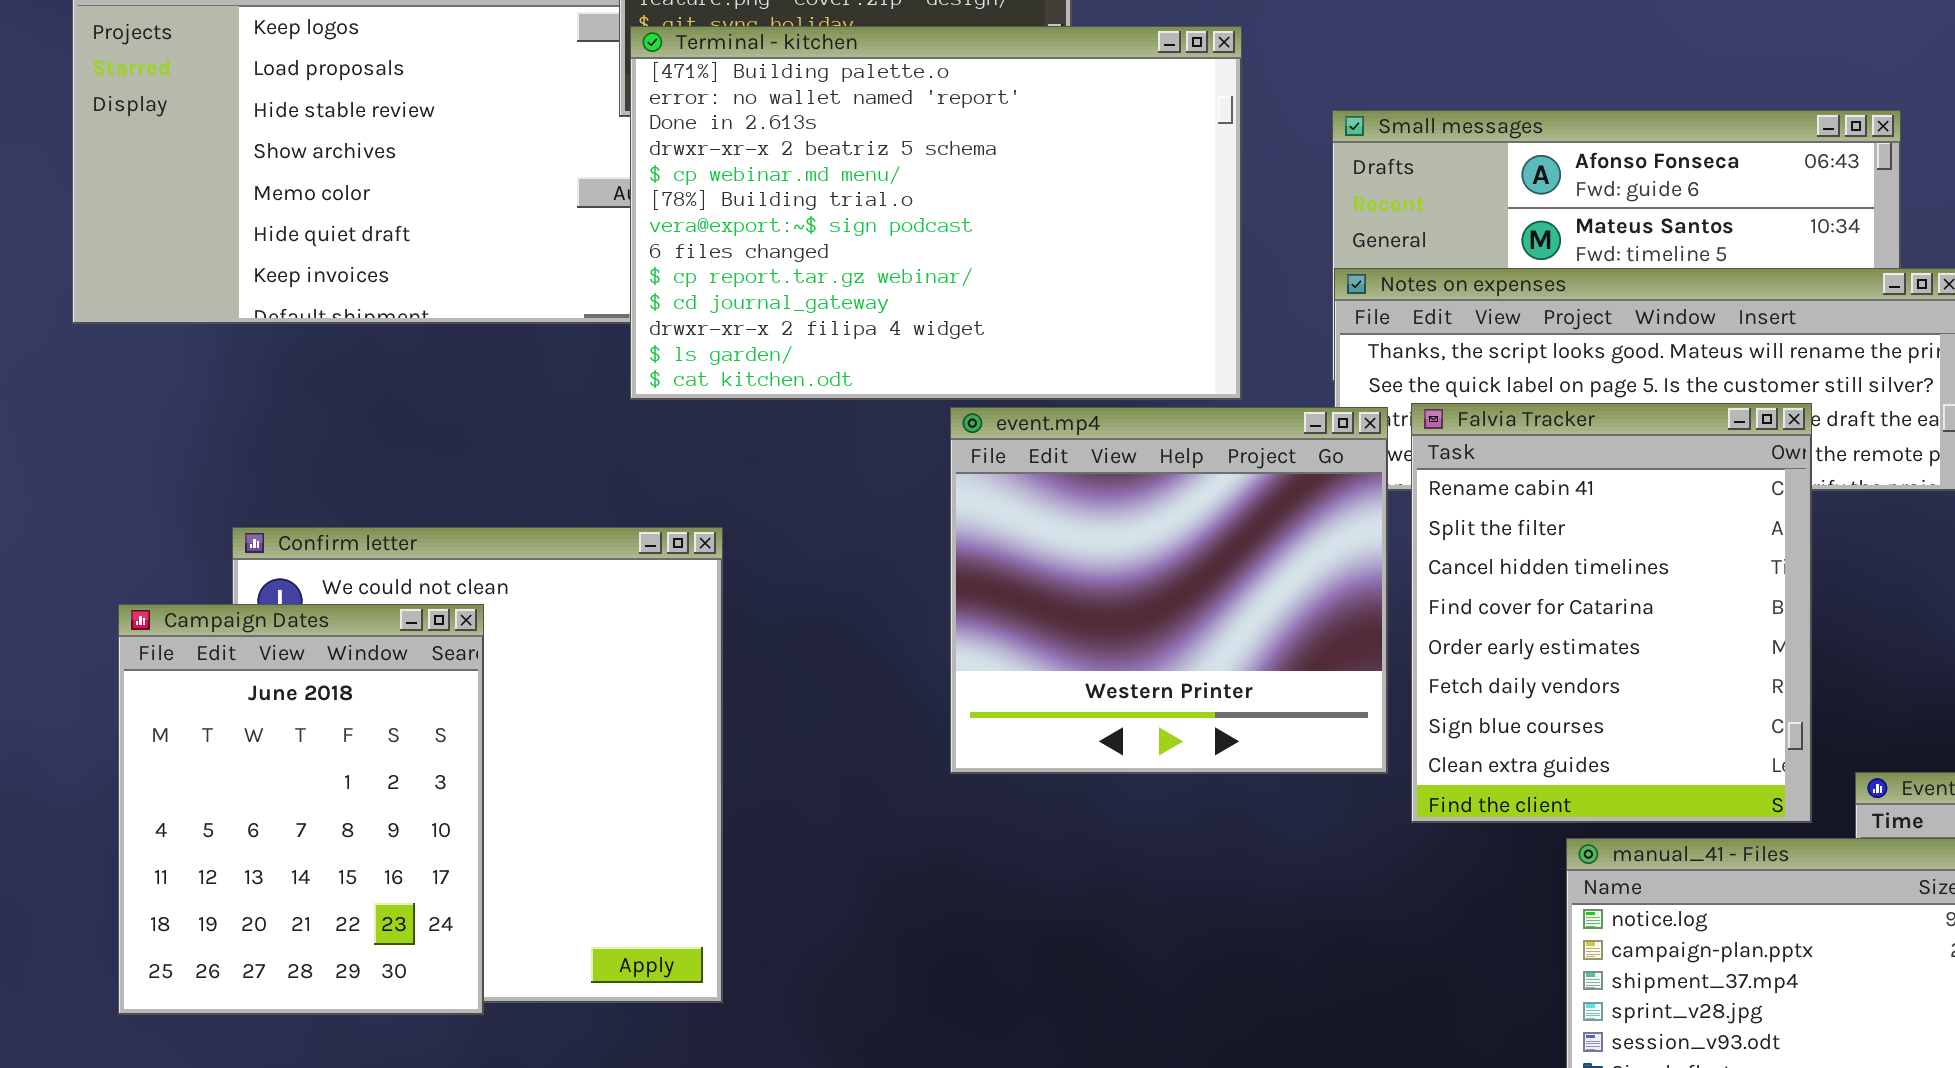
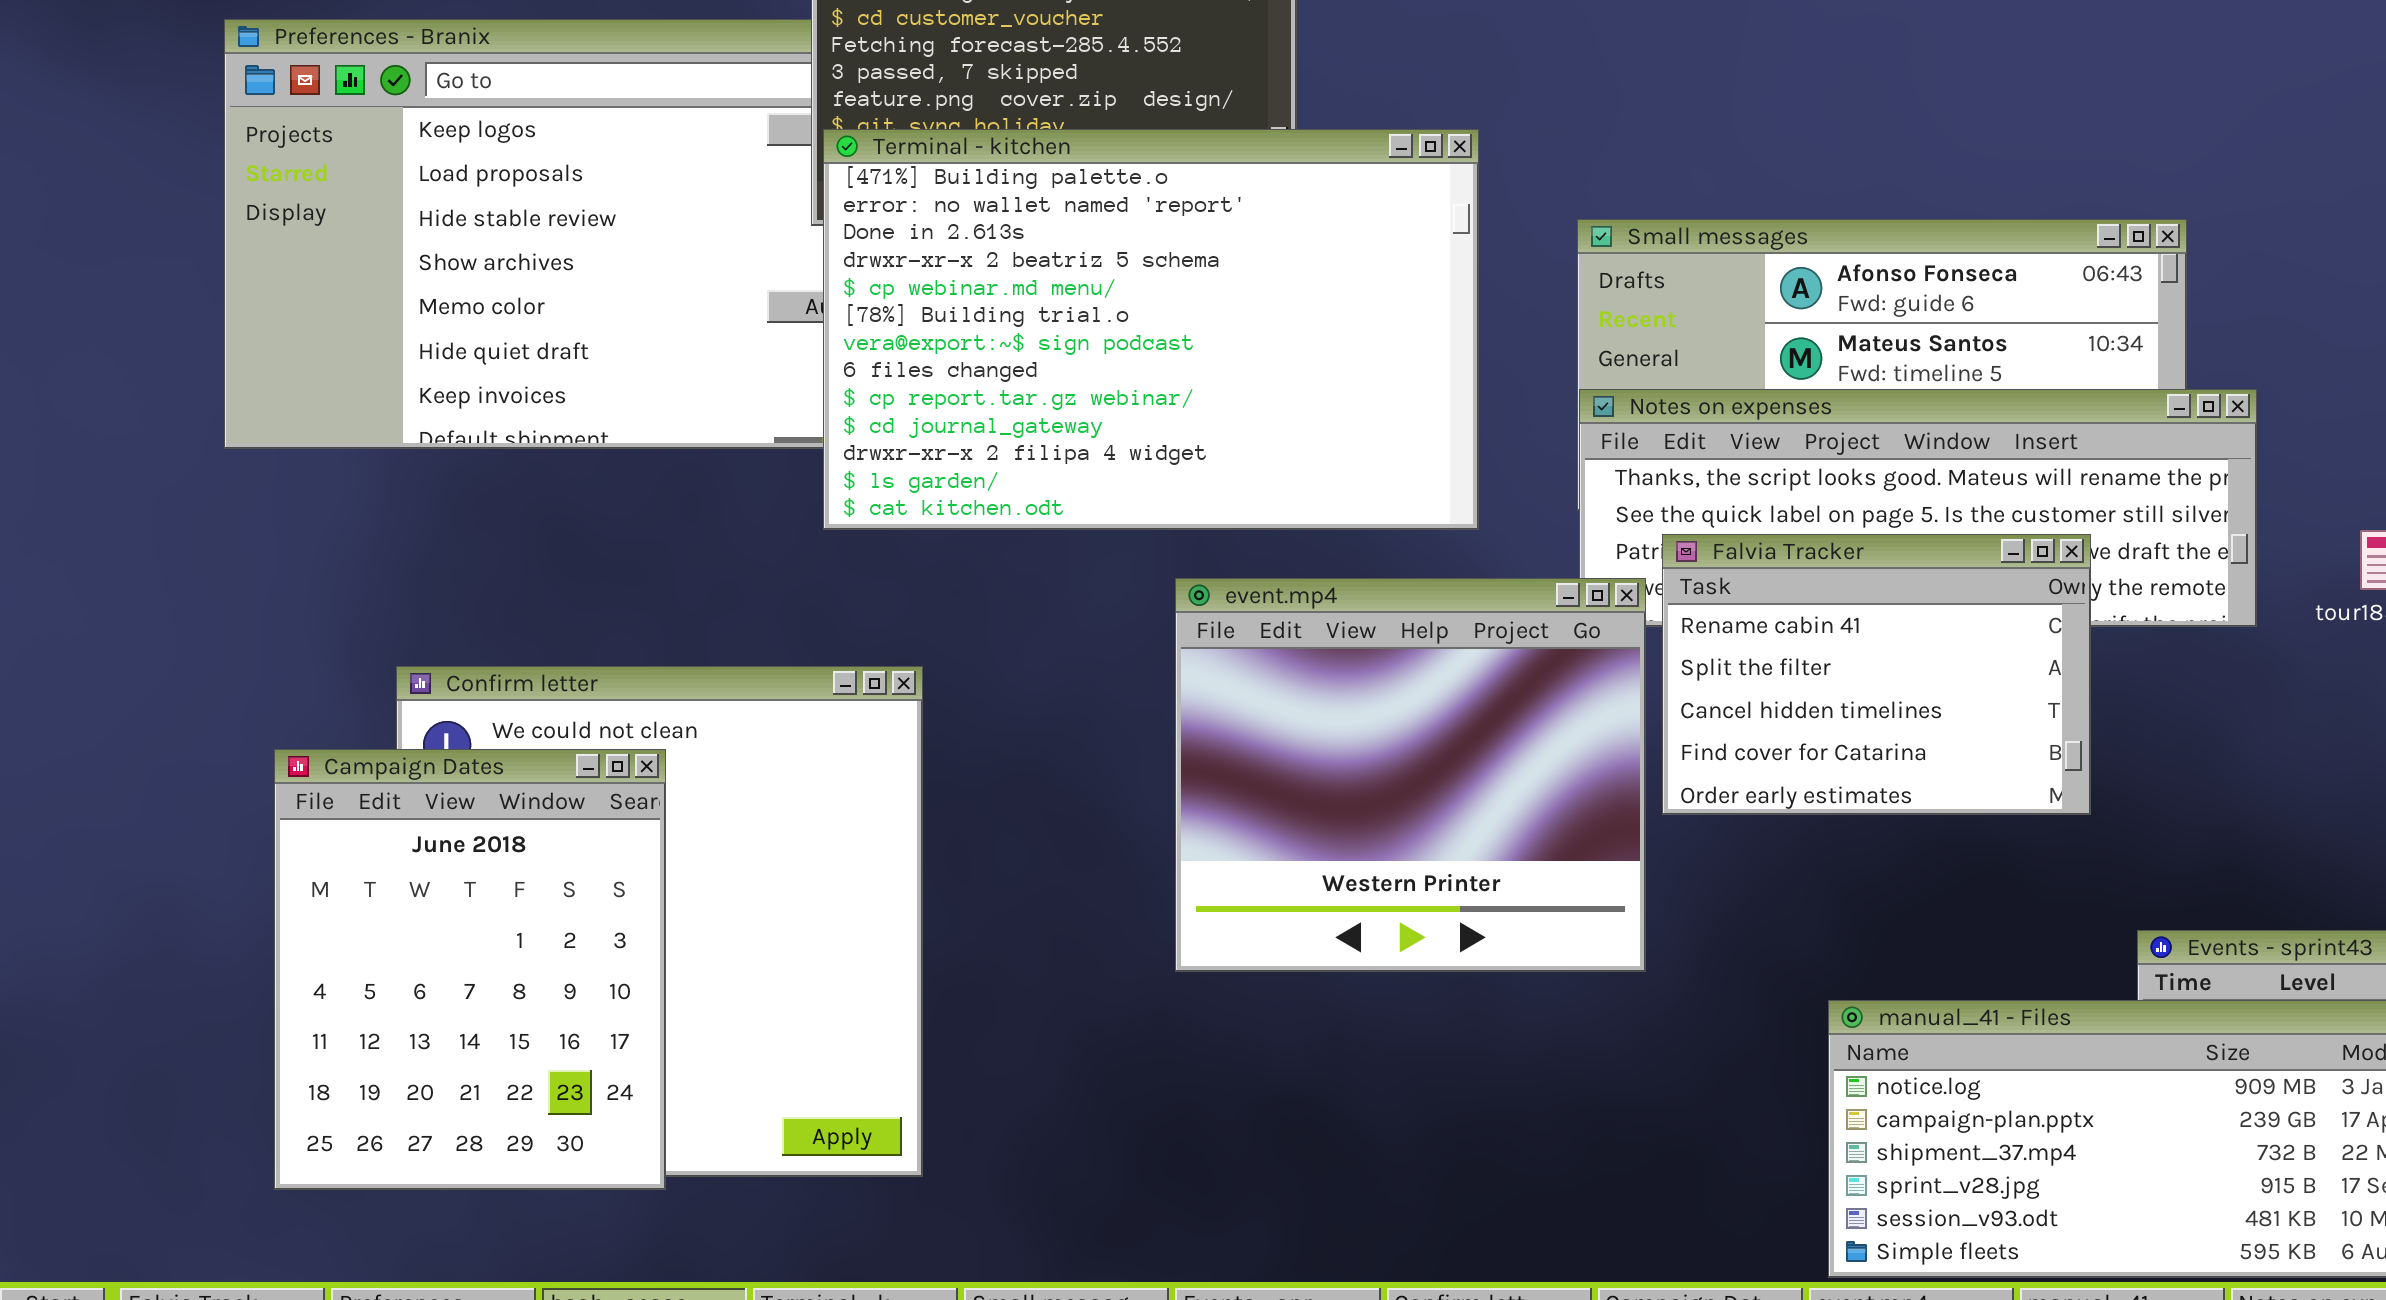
Falvia Tracker: [1411,403,1812,823] -> [1662,534,2091,815], resized
event.mp4: [950,407,1388,774] -> [1175,578,1646,972], moved

